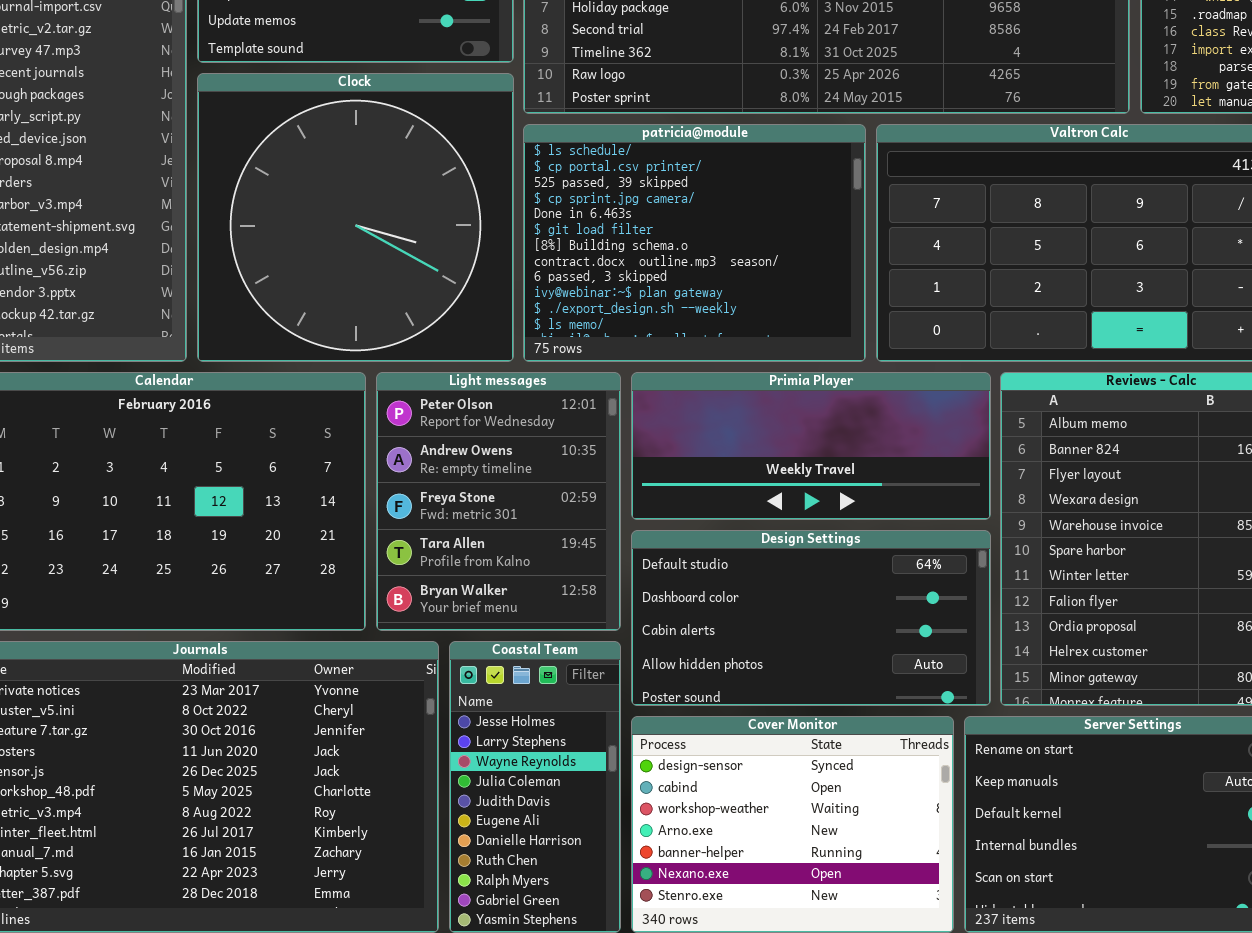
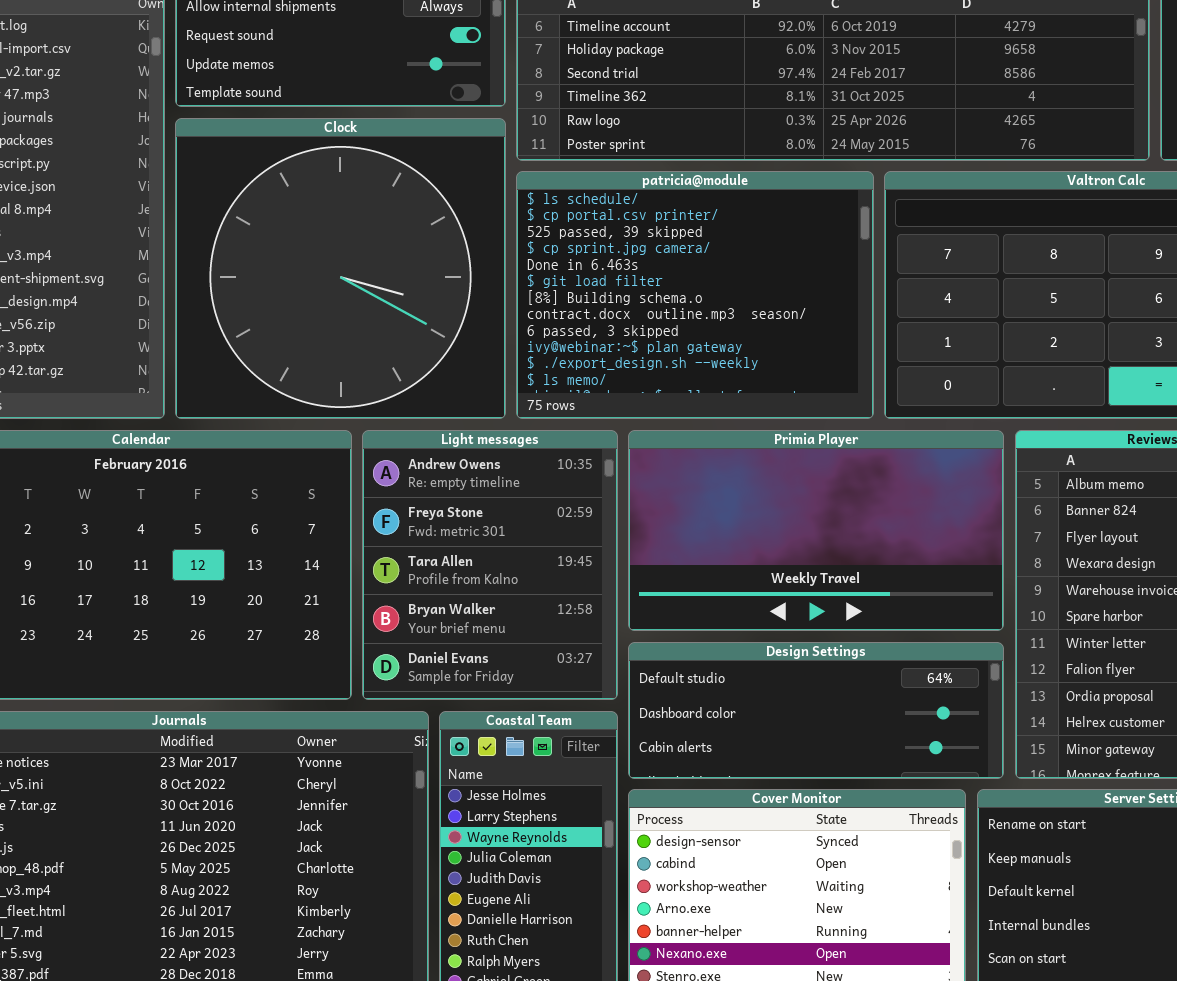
Light messages: [376,372,621,631] -> [362,430,618,700], scrolled down 1 row
Primia Player: [631,372,991,520] -> [628,430,1004,631], resized
Design Settings: [631,530,991,706] -> [628,642,1004,779], resized

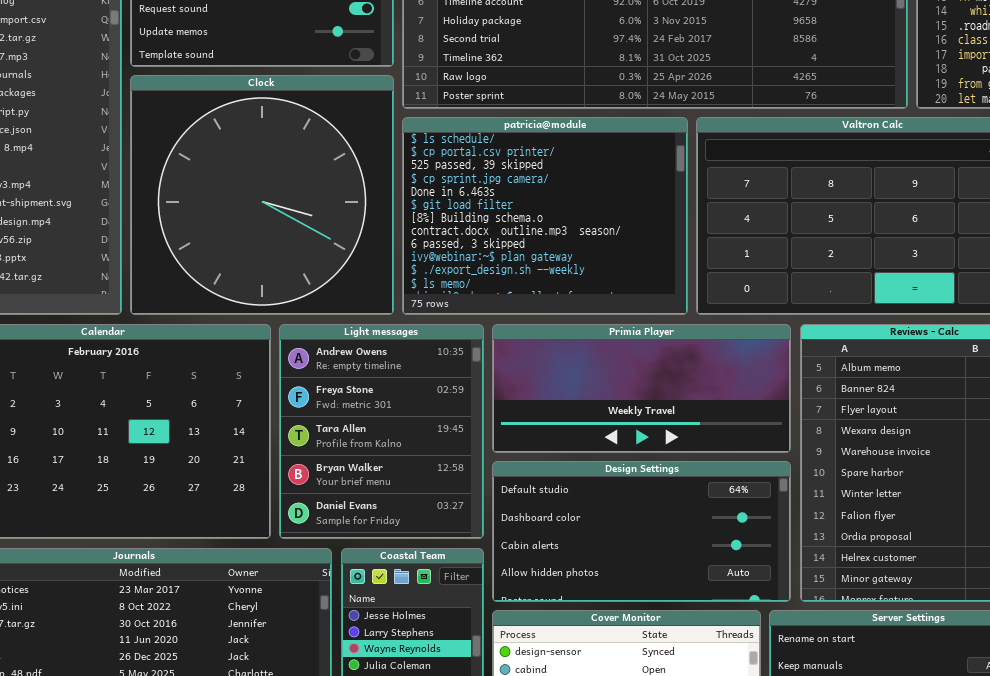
Primia Player: [628,430,1004,631] -> [492,324,791,453], resized
Design Settings: [628,642,1004,779] -> [492,461,791,602], resized

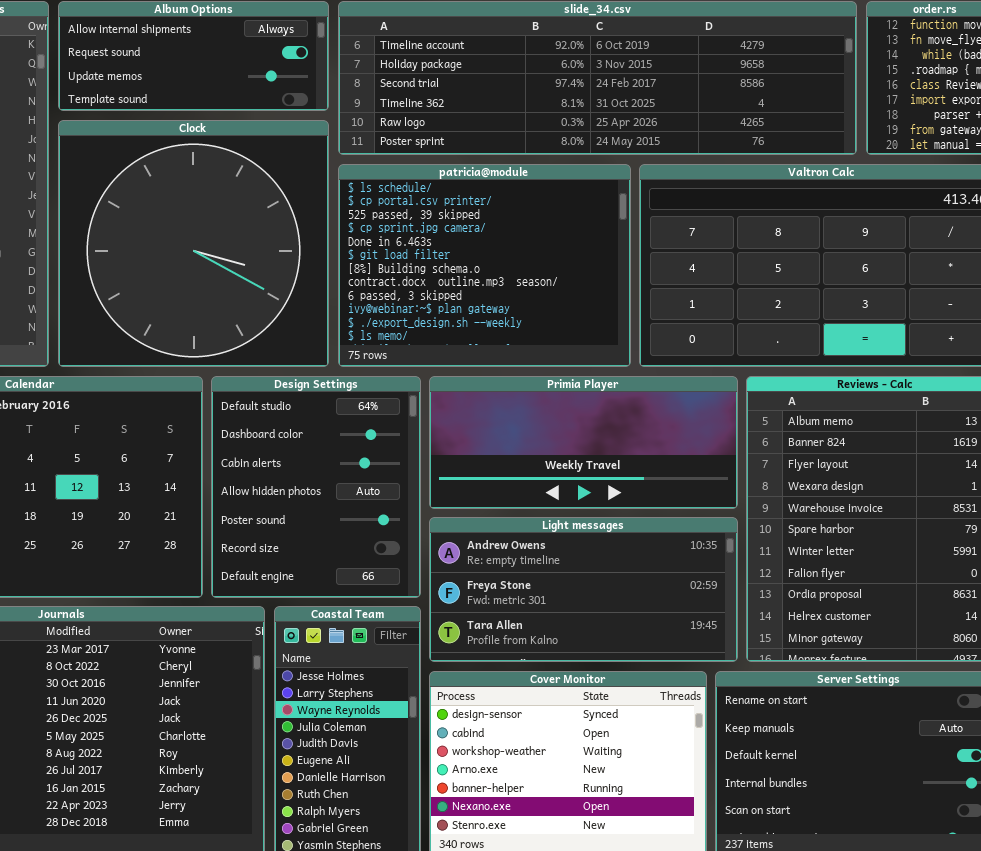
Light messages: [279,324,484,539] -> [429,517,738,662], moved, resized
Design Settings: [492,461,791,602] -> [211,376,421,598], moved, resized

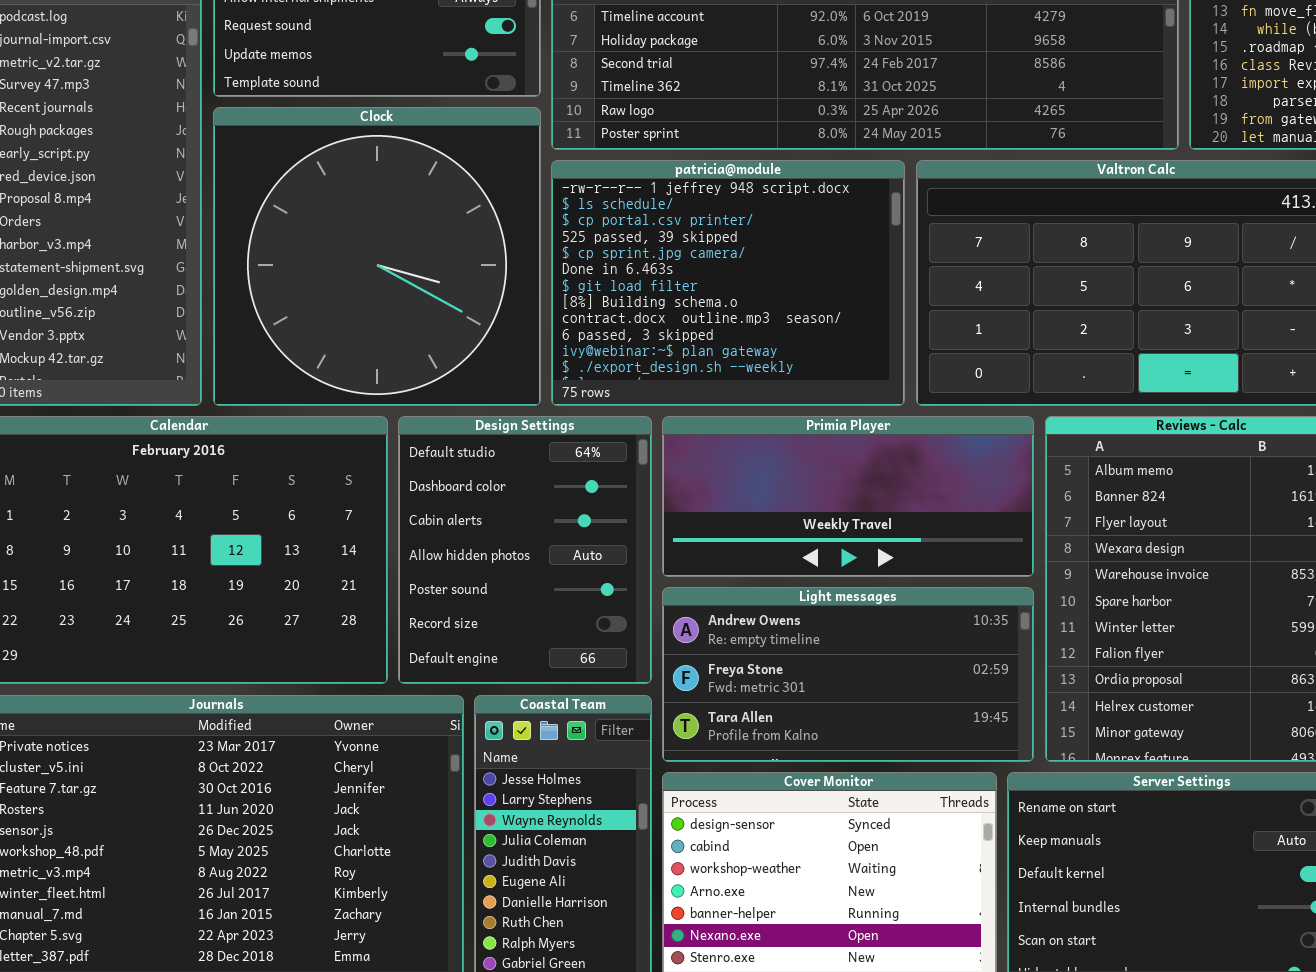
patricia@module: [338,164,631,367] -> [551,160,905,406], scrolled up 1 row

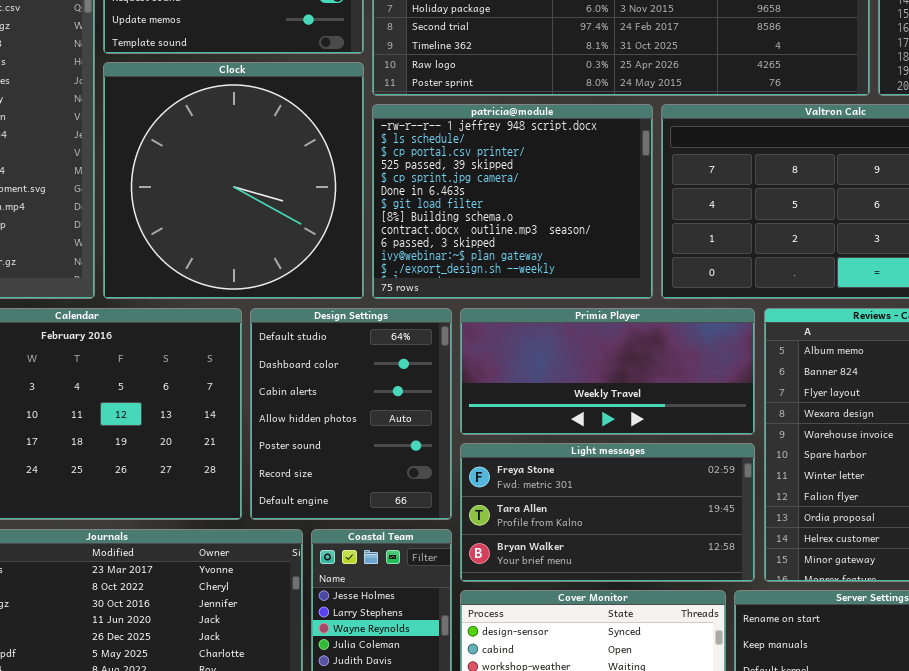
Light messages: [662,587,1034,762] -> [460,443,755,582], scrolled down 1 row

